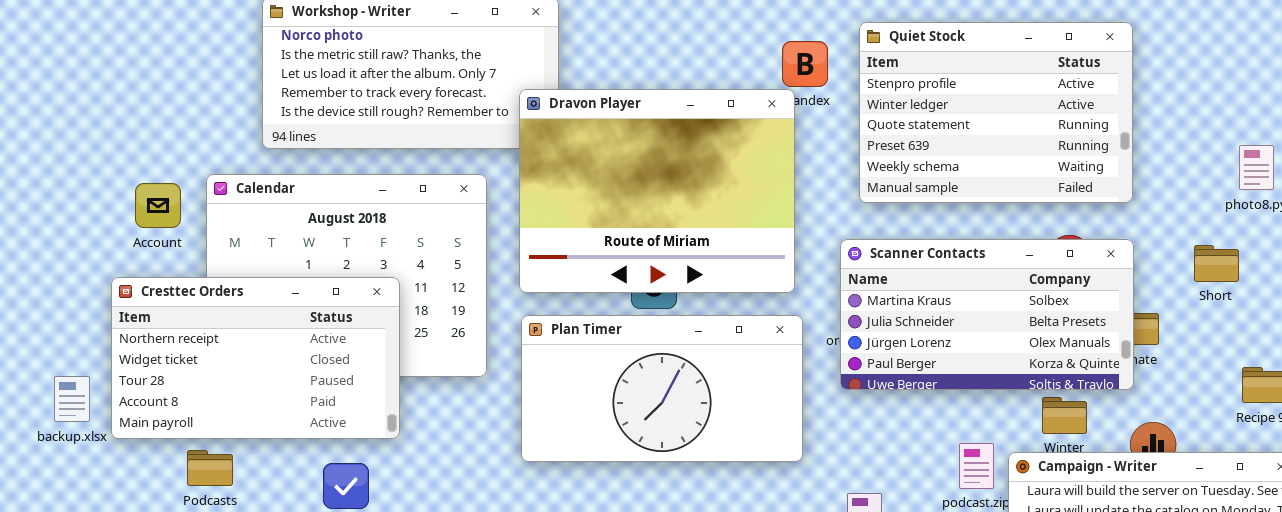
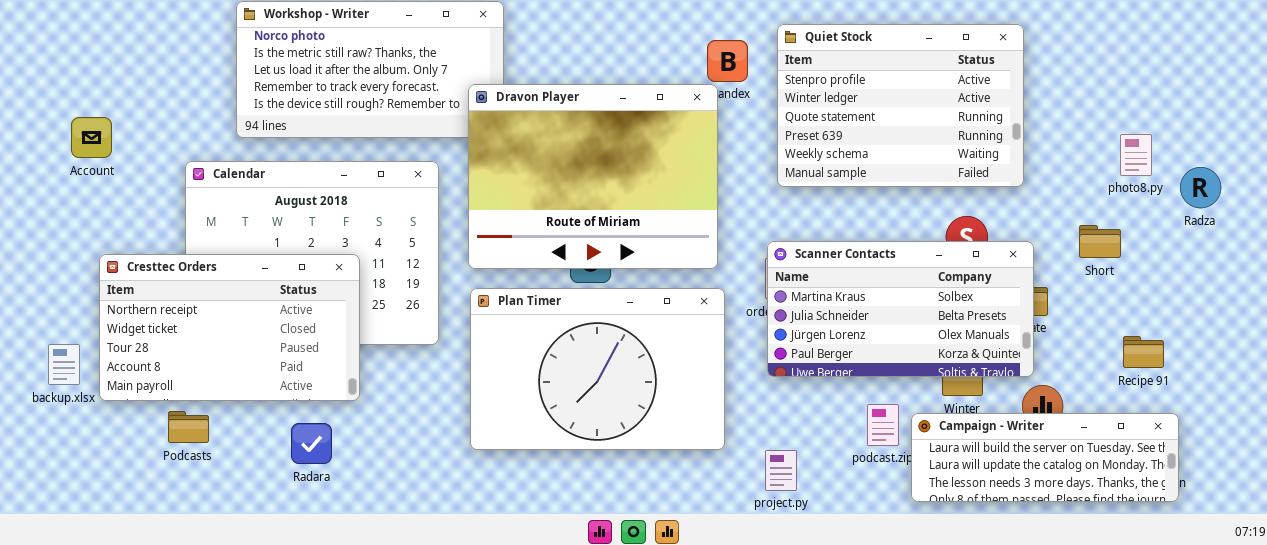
Account: [135,183,181,228] -> [71,117,112,158], moved
Scanner Contacts: [840,239,1134,390] -> [767,241,1034,377], moved
Plan Timer: [521,315,803,462] -> [470,288,725,450], resized

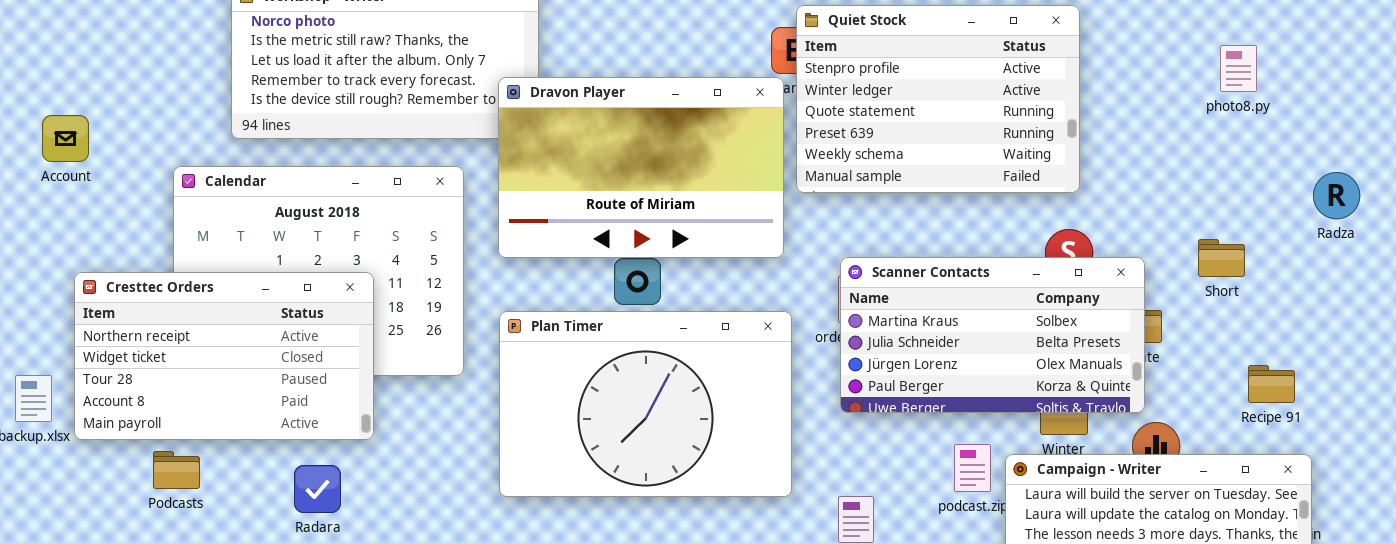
Quiet Stock: [777,24,1024,187] -> [796,5,1080,193], moved
Dravon Player: [468,84,718,269] -> [498,77,784,258], resized
photo8.py: [1120,134,1152,176] -> [1220,45,1257,92], moved

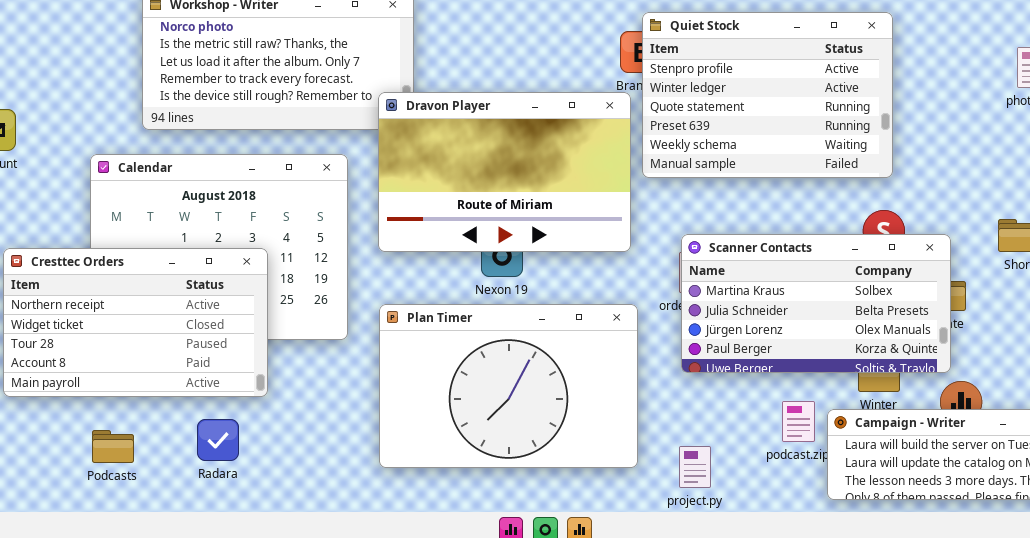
Dravon Player: [498,77,784,258] -> [378,92,631,252], moved
Plan Timer: [499,311,792,497] -> [379,304,638,468], moved
Podcasts: [153,451,200,489] -> [92,430,134,463], moved

